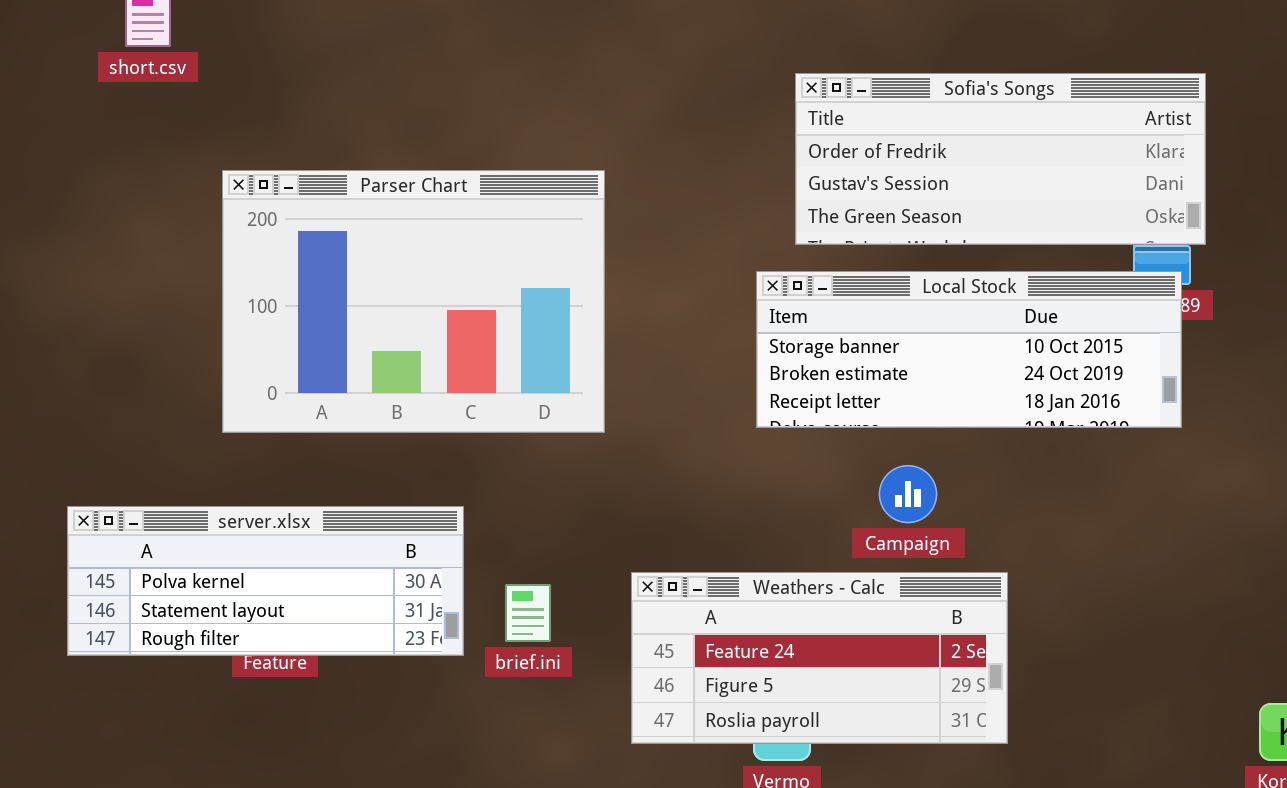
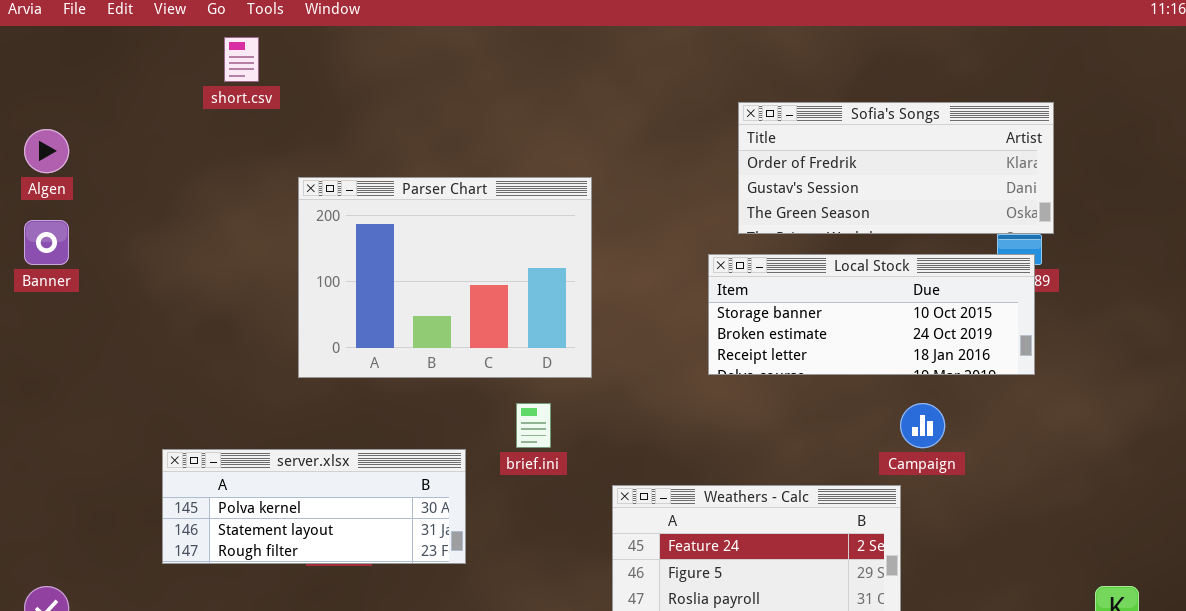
Campaign: [879,465,937,523] -> [900,403,945,448], moved
server.xlsx: [67,506,464,656] -> [162,449,466,564], moved
brief.ini: [505,584,551,642] -> [516,403,551,448], moved

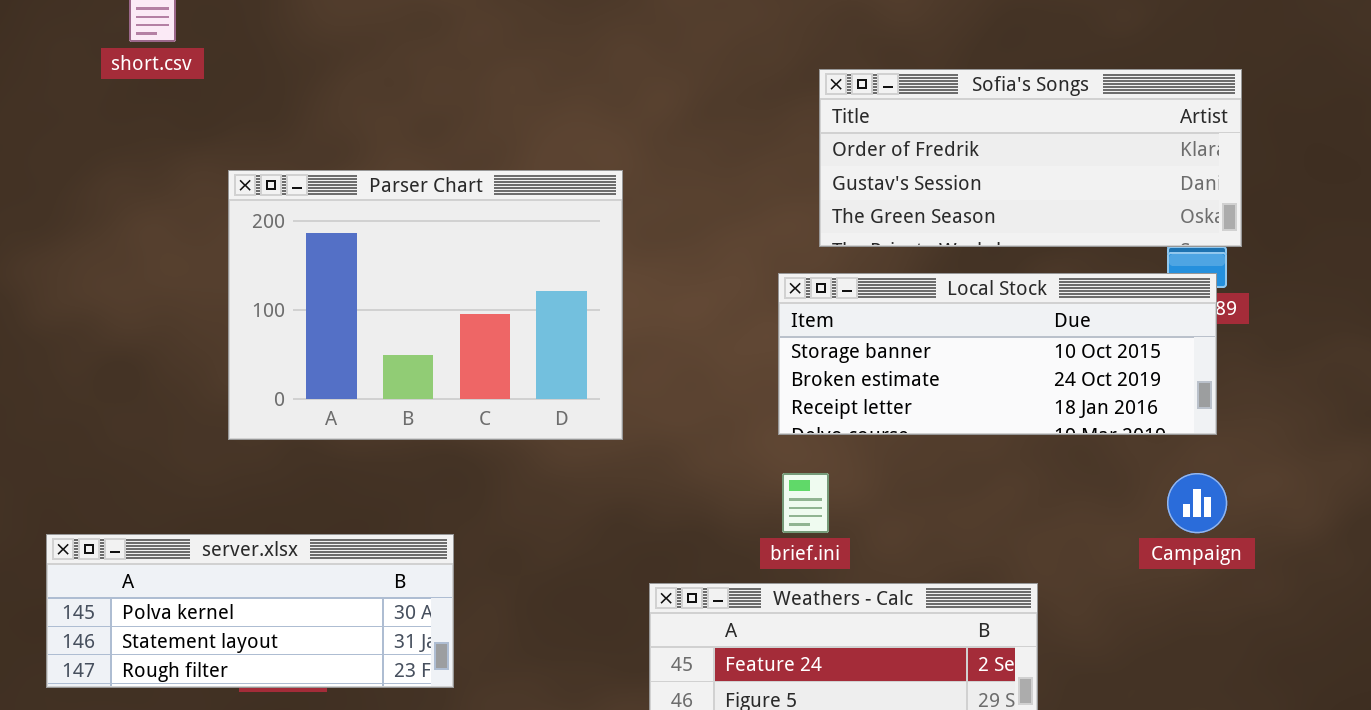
brief.ini: [516,403,551,448] -> [782,473,829,533], moved
Campaign: [900,403,945,448] -> [1167,473,1227,533], moved

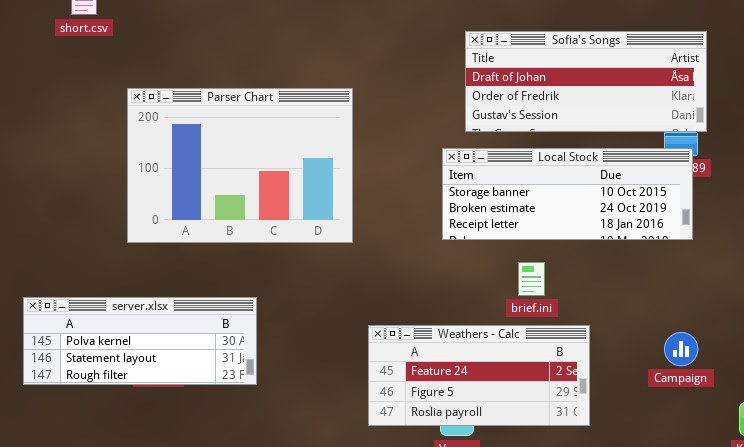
Sofia's Songs: [819,69,1242,247] -> [465,31,707,132], scrolled up 1 row
brief.ini: [782,473,829,533] -> [518,262,545,296], moved
Campaign: [1167,473,1227,533] -> [664,332,698,366], moved

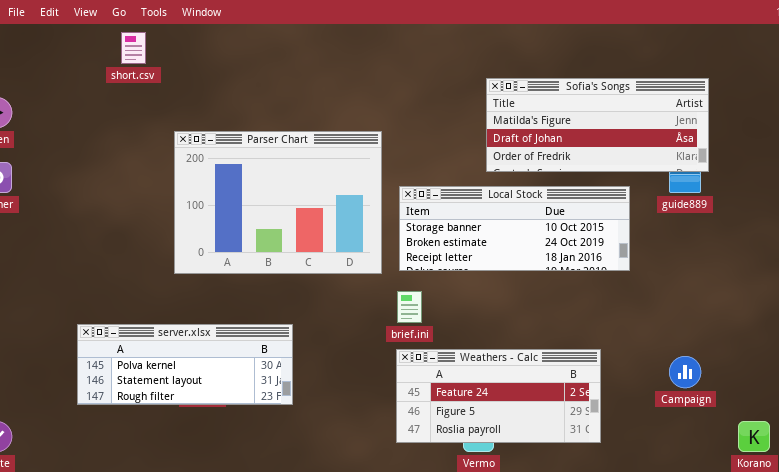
Sofia's Songs: [465,31,707,132] -> [486,78,709,172], scrolled up 1 row
Local Stock: [442,148,693,240] -> [399,186,630,271], moved
brief.ini: [518,262,545,296] -> [397,291,422,323], moved

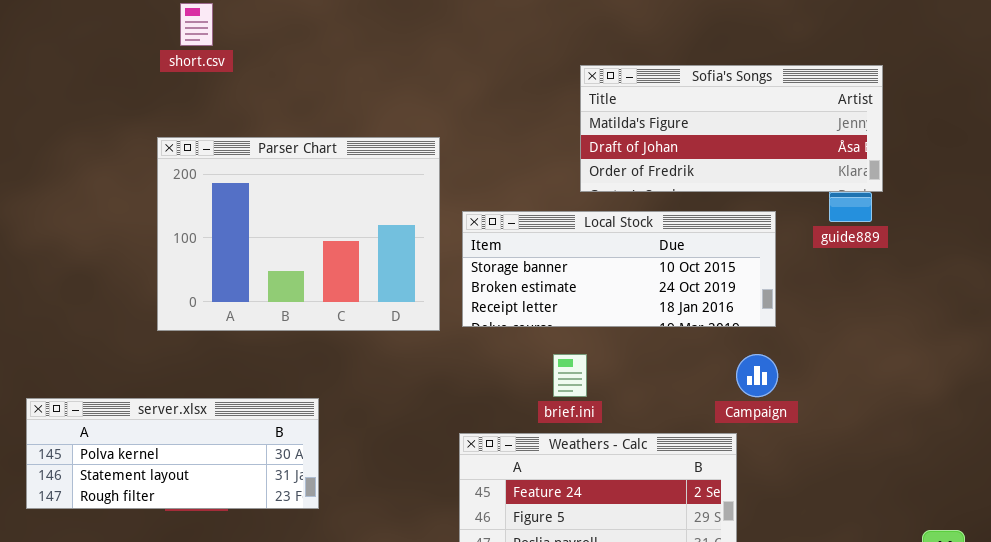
short.csv: [121,32,146,64] -> [180,3,213,46], moved
brief.ini: [397,291,422,323] -> [553,354,587,397], moved
Campaign: [669,356,701,388] -> [736,354,778,397], moved

